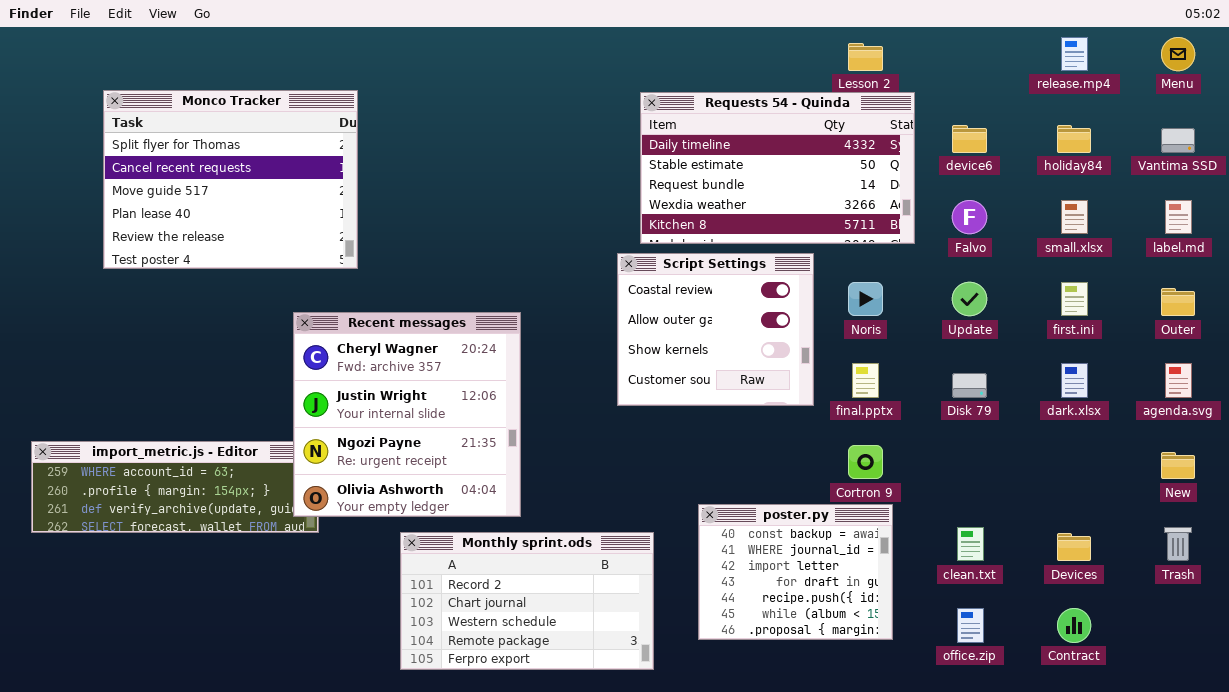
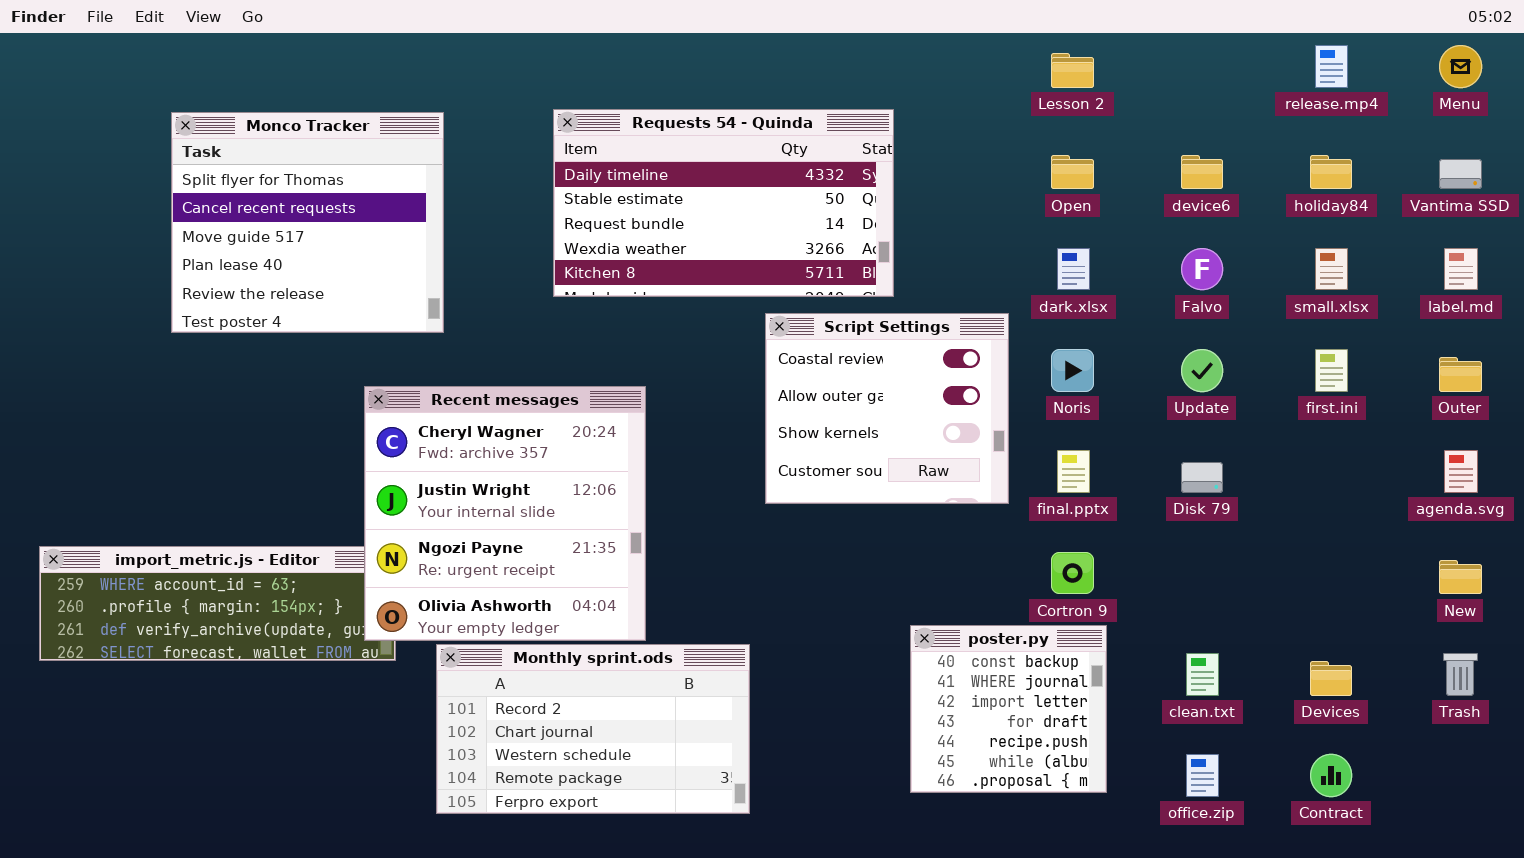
Monco Tracker: [103,90,358,269] -> [171,112,444,333], resized
Requests 54 - Quinda: [640,92,915,244] -> [553,109,894,297], moved
dark.xlsx: [1061,363,1088,398] -> [1057,248,1090,290], moved
poster.py: [698,504,893,640] -> [910,625,1107,793], resized
Monthly sprint.ods: [400,532,654,670] -> [436,644,750,814], moved

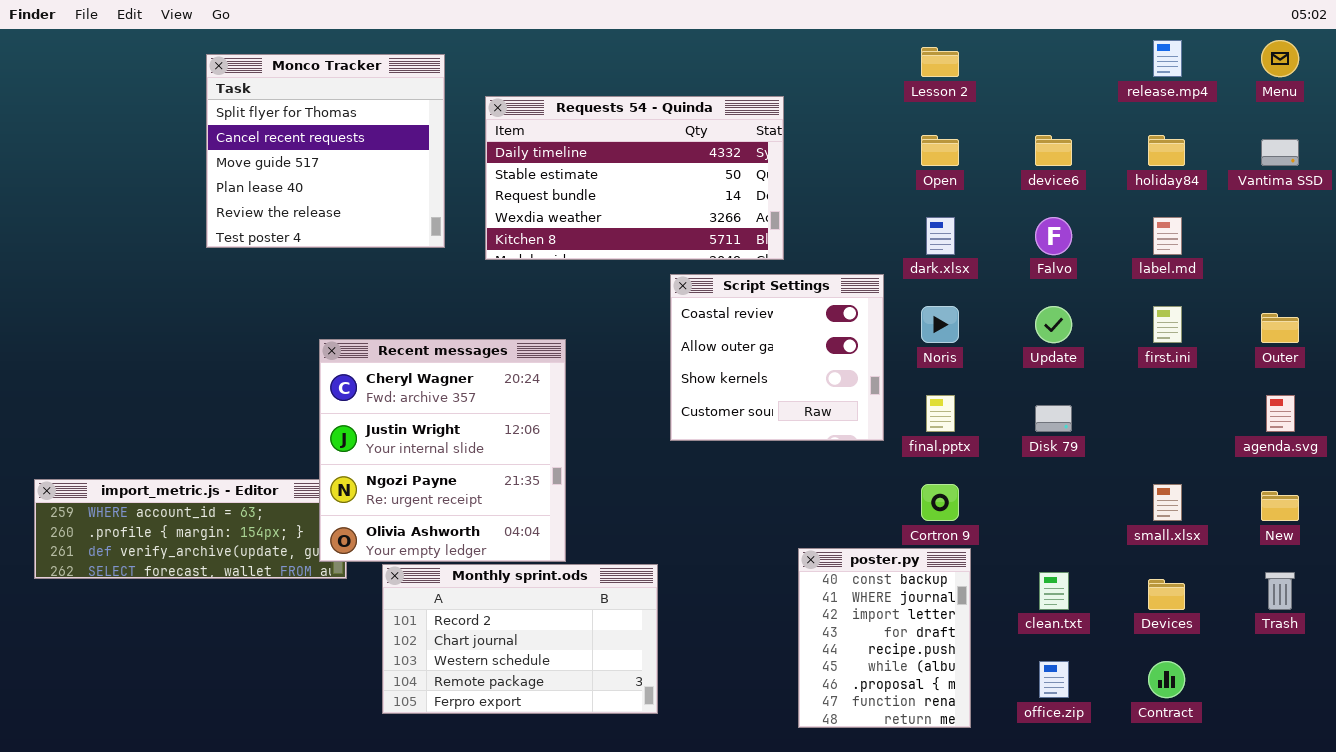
Monco Tracker: [171,112,444,333] -> [206,54,445,248], moved
small.xlsx: [1315,248,1348,290] -> [1153,484,1182,521], moved
label.md: [1444,248,1478,290] -> [1153,217,1182,255], moved
poster.py: [910,625,1107,793] -> [798,548,971,728], resized

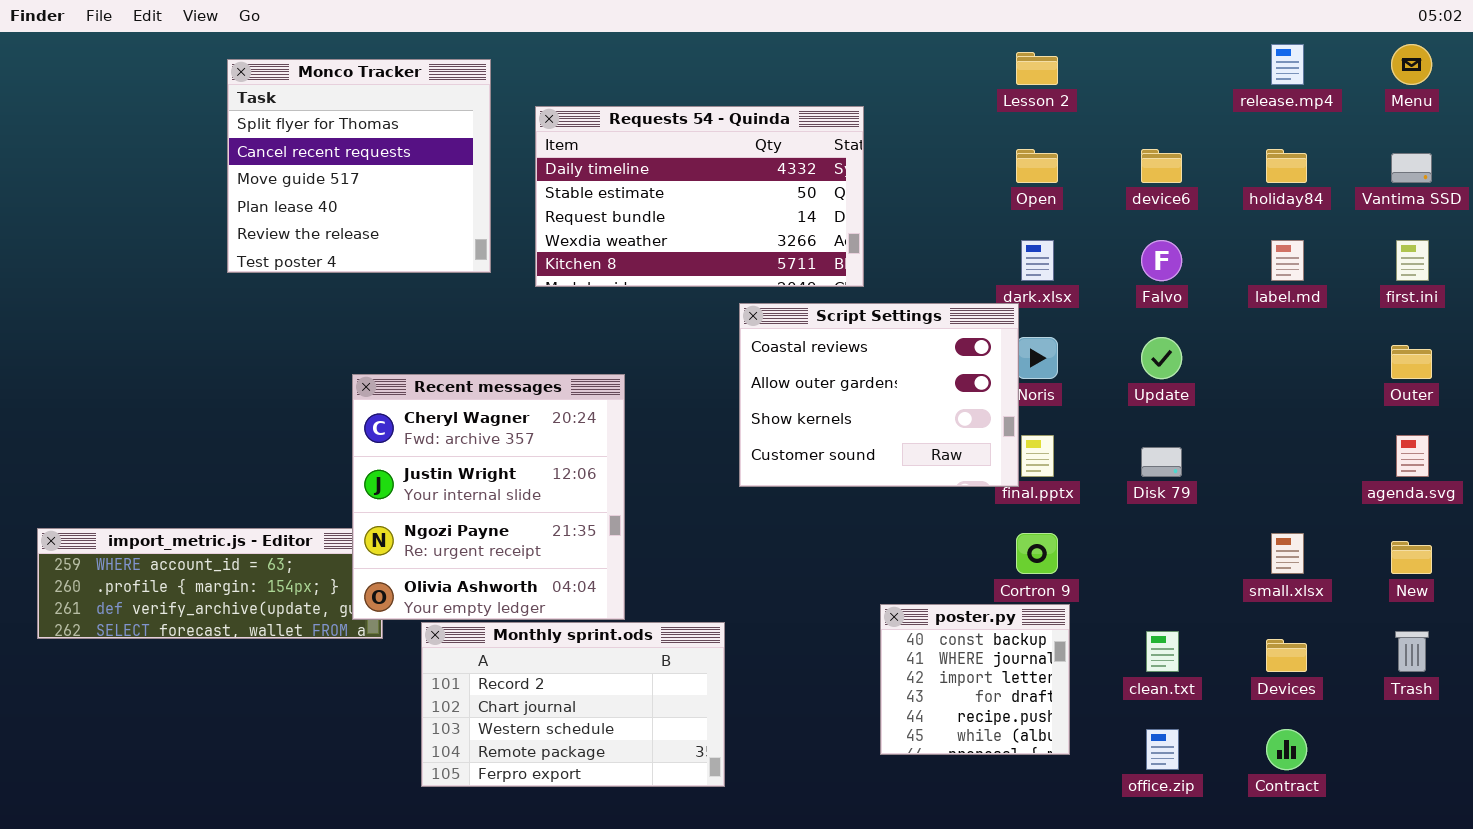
Script Settings: [670,274,884,441] -> [739,303,1019,487], resized
first.ini: [1153,306,1182,343] -> [1396,240,1429,281], moved
poster.py: [798,548,971,728] -> [880,604,1070,755], resized

